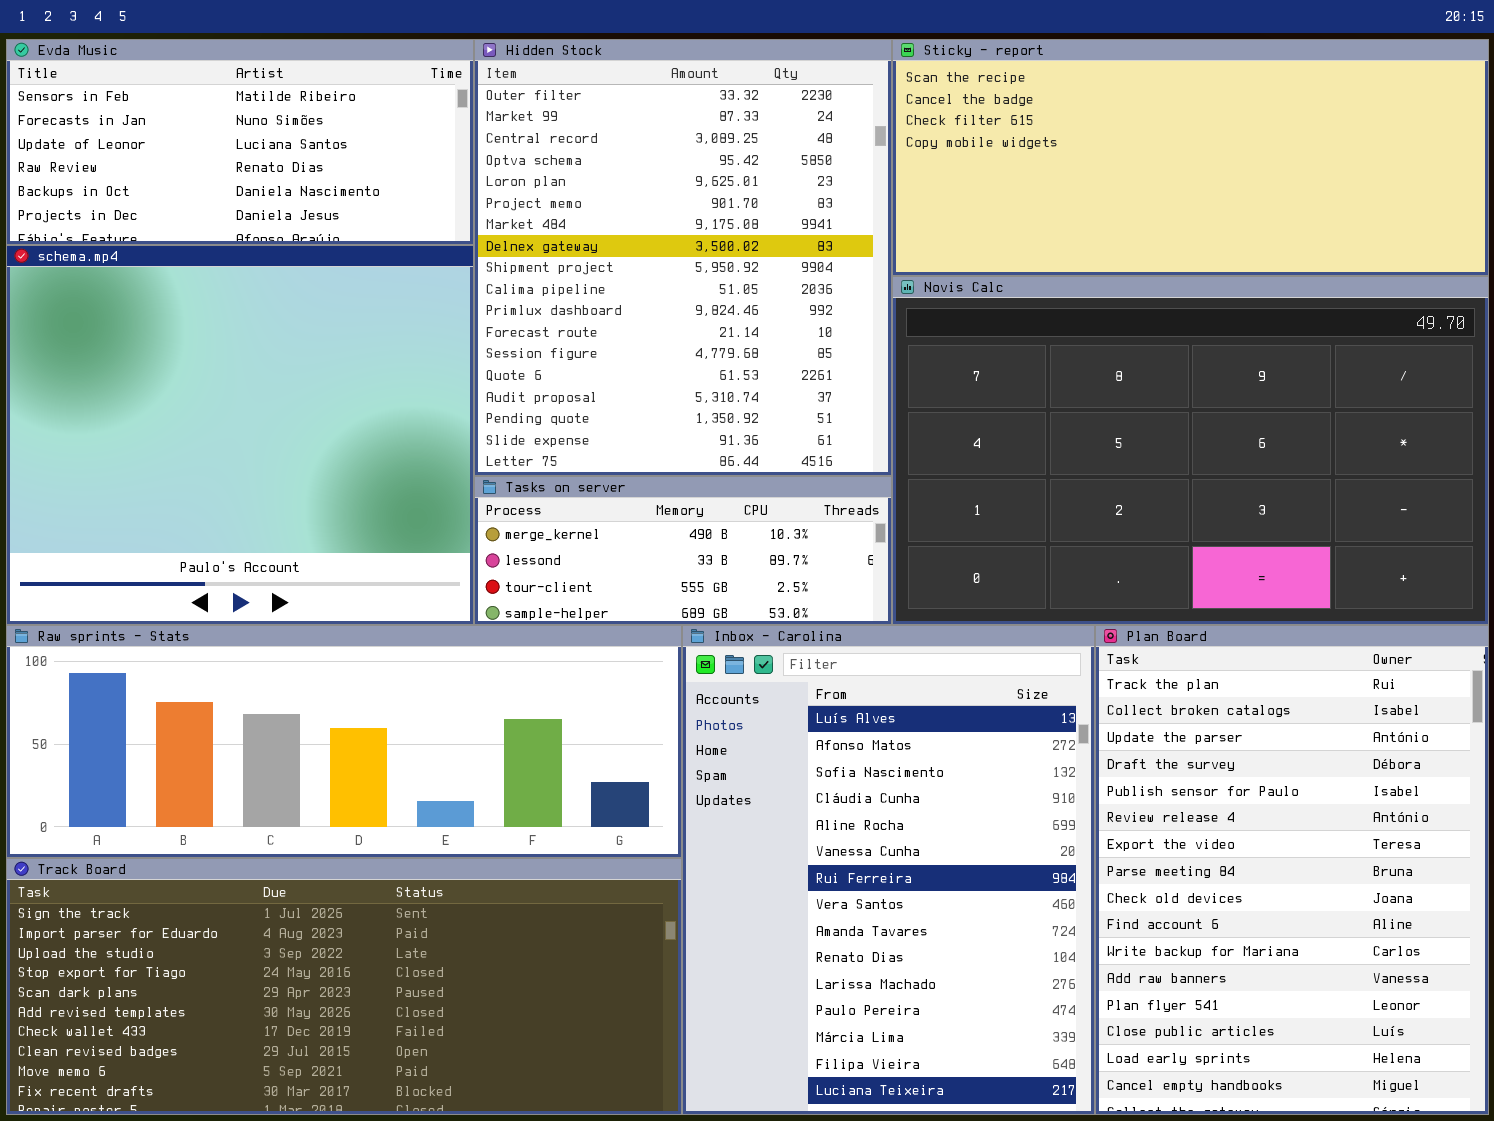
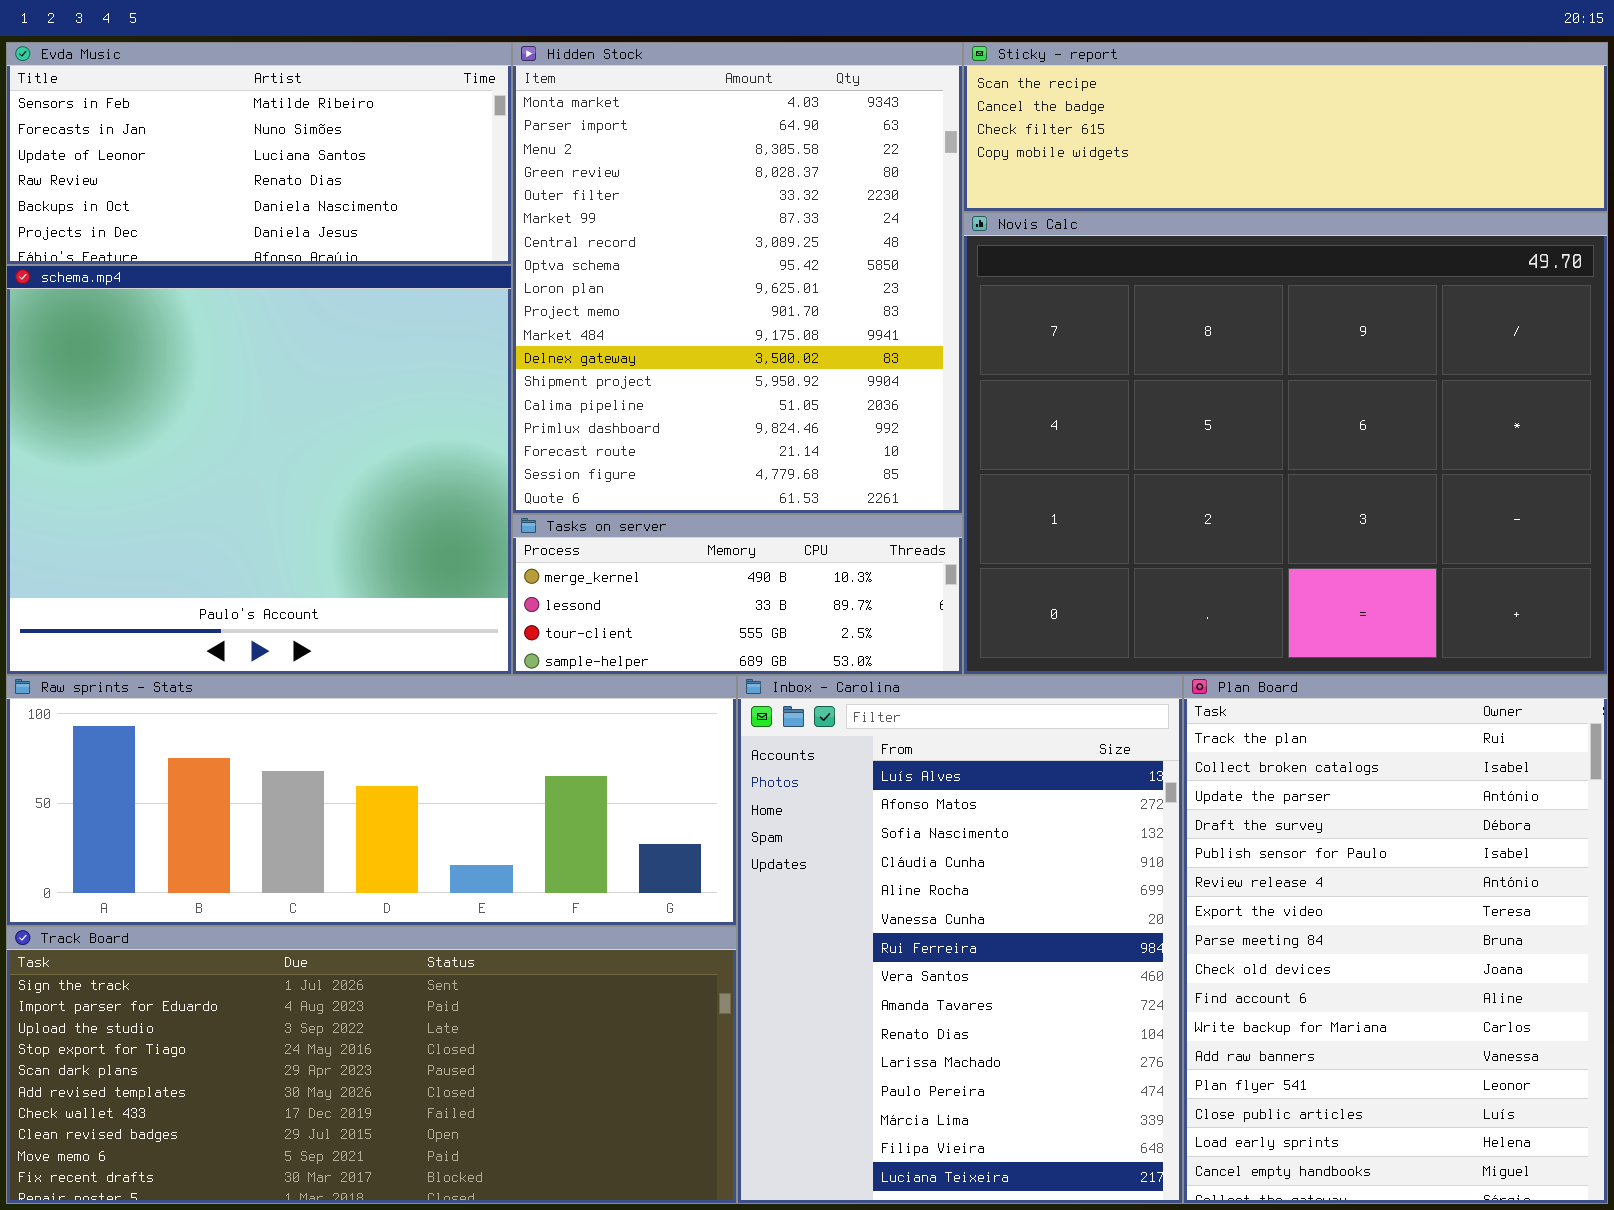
Hidden Stock: [474,39,892,476] -> [512,42,963,514], scrolled up 4 rows
Sticky - report: [892,39,1489,276] -> [963,42,1608,212], resized
Novis Calc: [892,276,1489,625] -> [963,212,1608,675], resized

